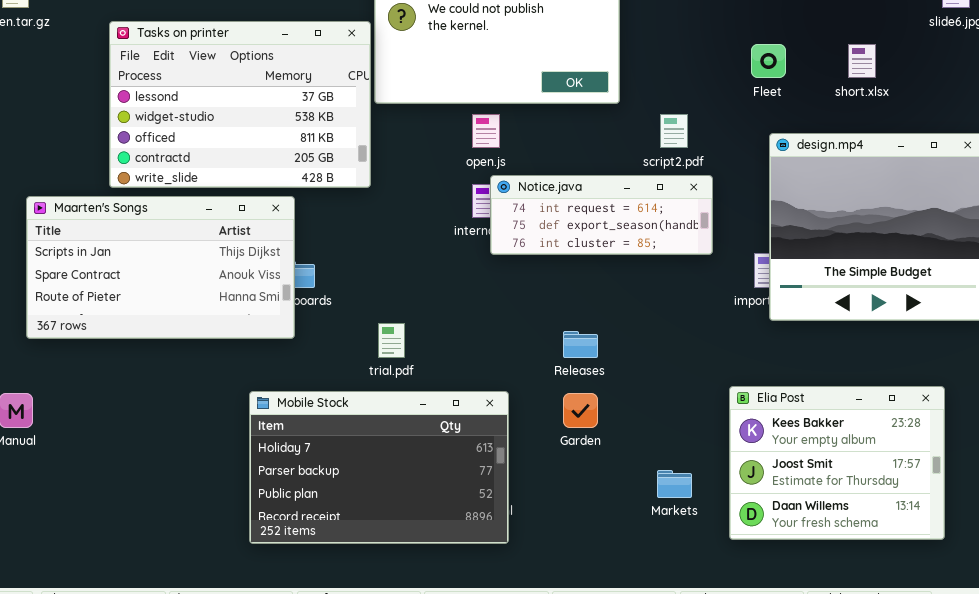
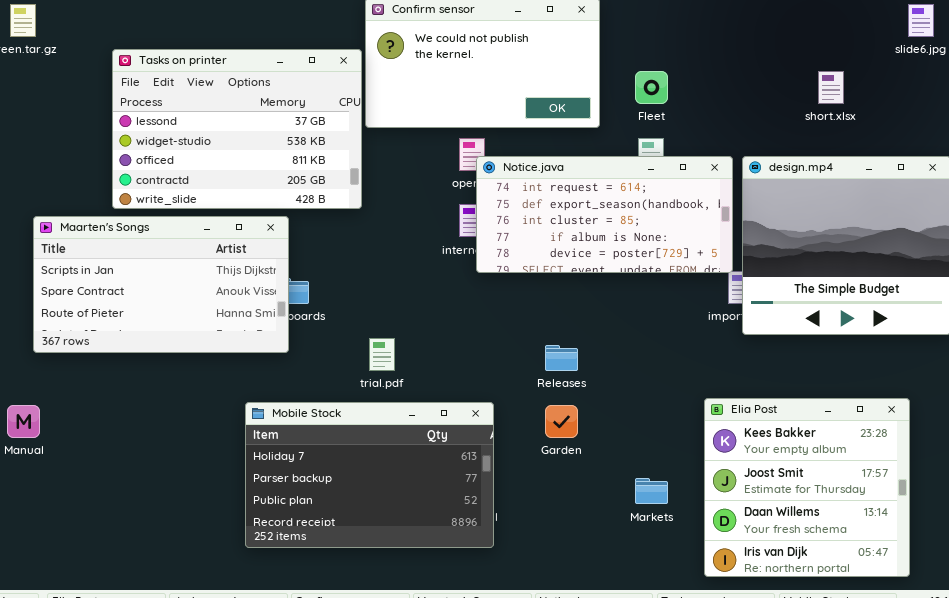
Fleet: [751,44,786,78] -> [635,71,668,104], moved
Notice.java: [490,175,713,255] -> [476,156,733,273], resized
Elia Post: [729,386,945,540] -> [704,398,910,577], resized

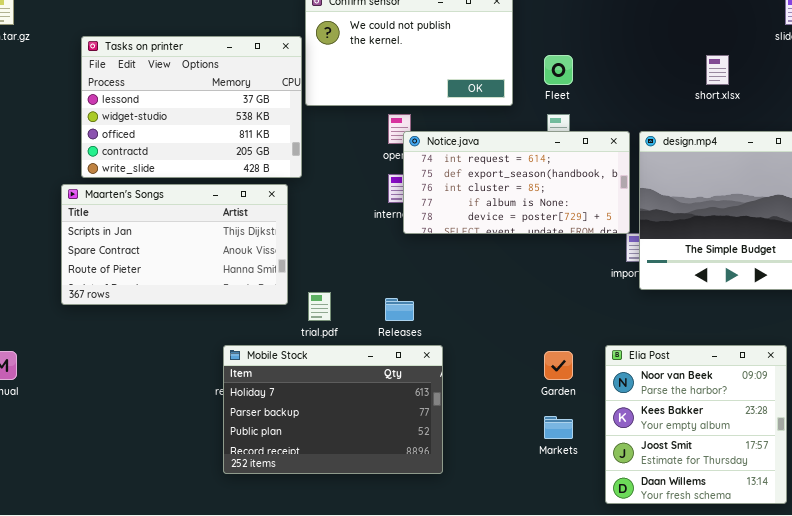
Maarten's Songs: [33,216,289,353] -> [61,184,288,305], moved
Releases: [545,345,578,371] -> [385,298,414,321], moved
Elia Post: [704,398,910,577] -> [605,345,787,504], scrolled up 1 row
Mobile Stock: [245,402,494,548] -> [223,345,443,474], moved
Garden: [545,405,578,438] -> [544,351,573,380], moved

